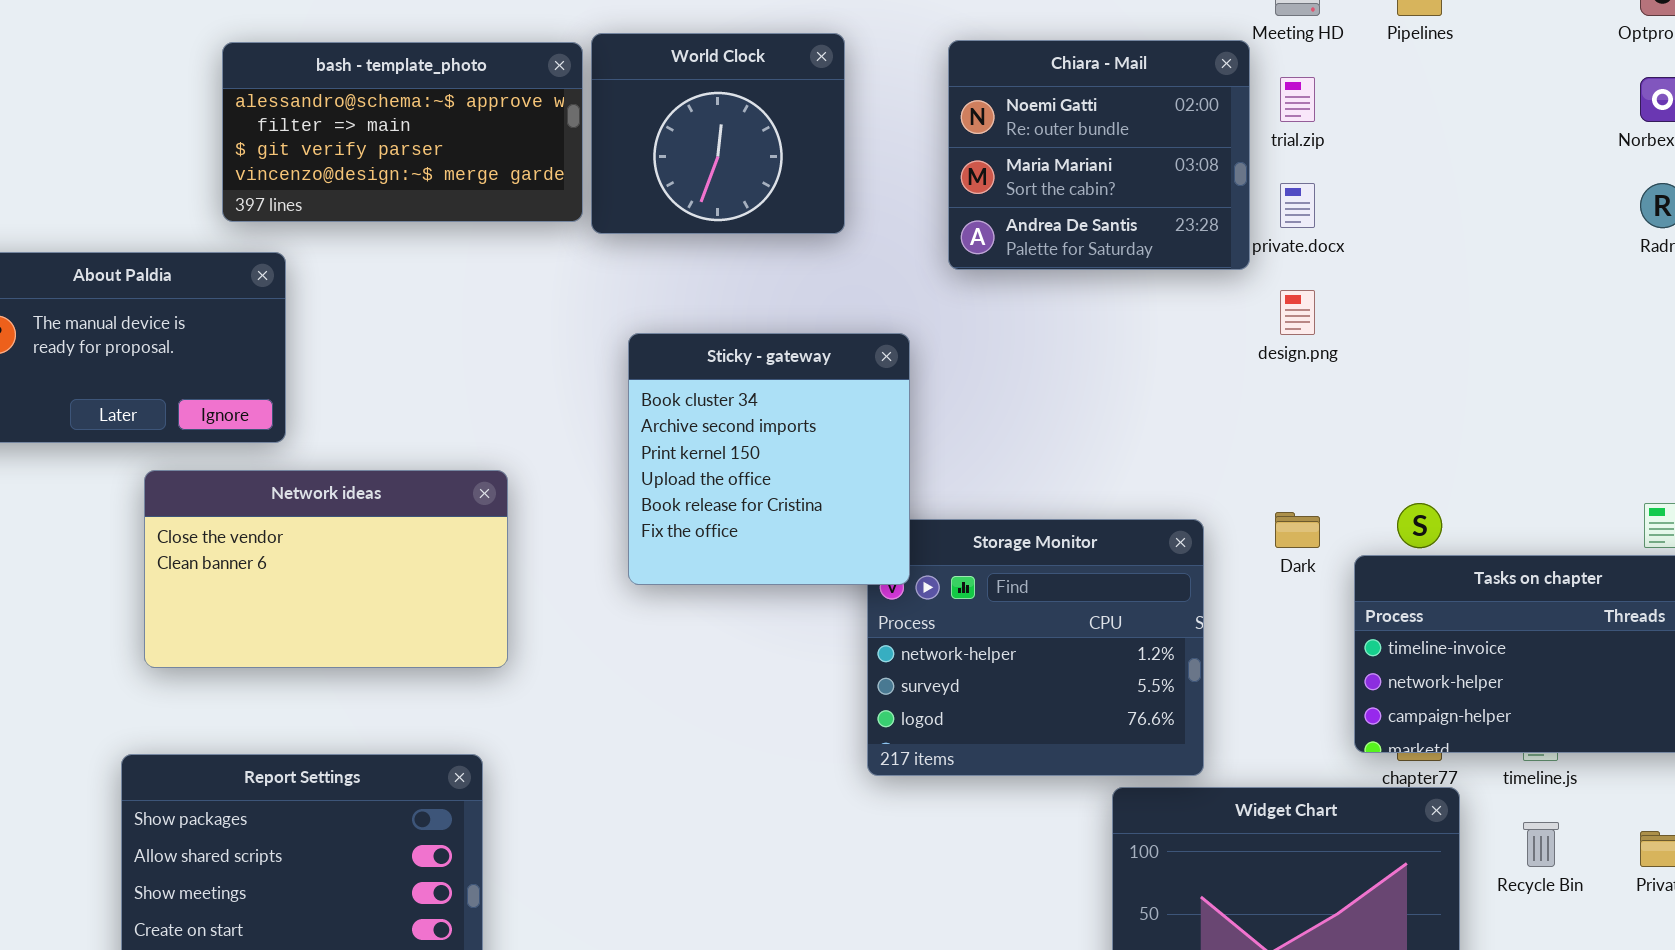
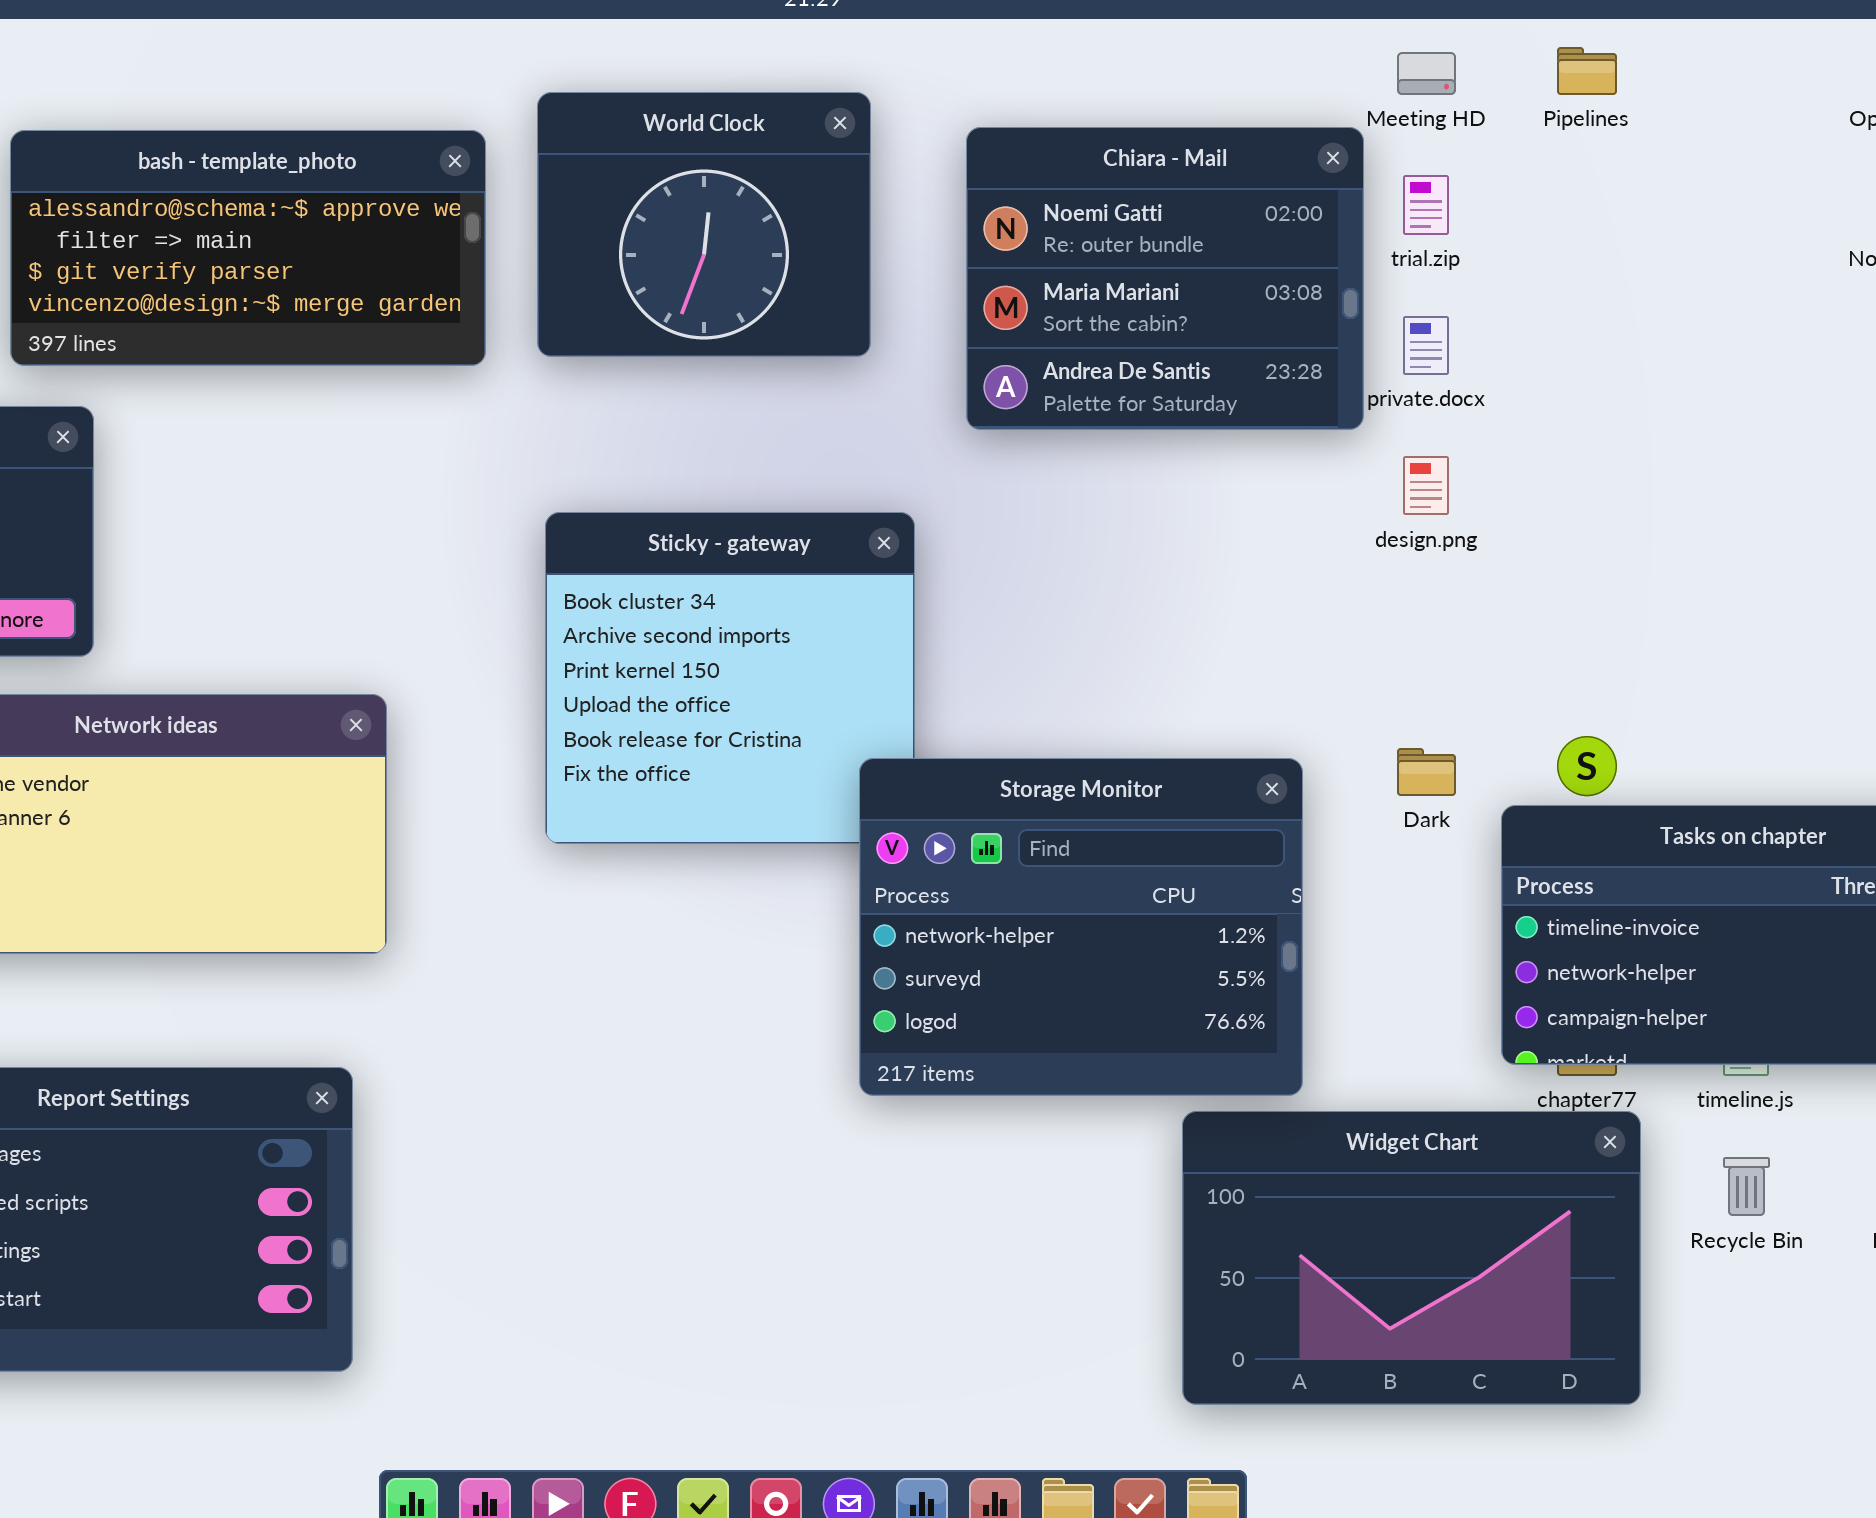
World Clock: [591,33,845,234] -> [537,92,871,357], moved
Storage Monitor: [867,519,1204,776] -> [859,758,1303,1096], raised

